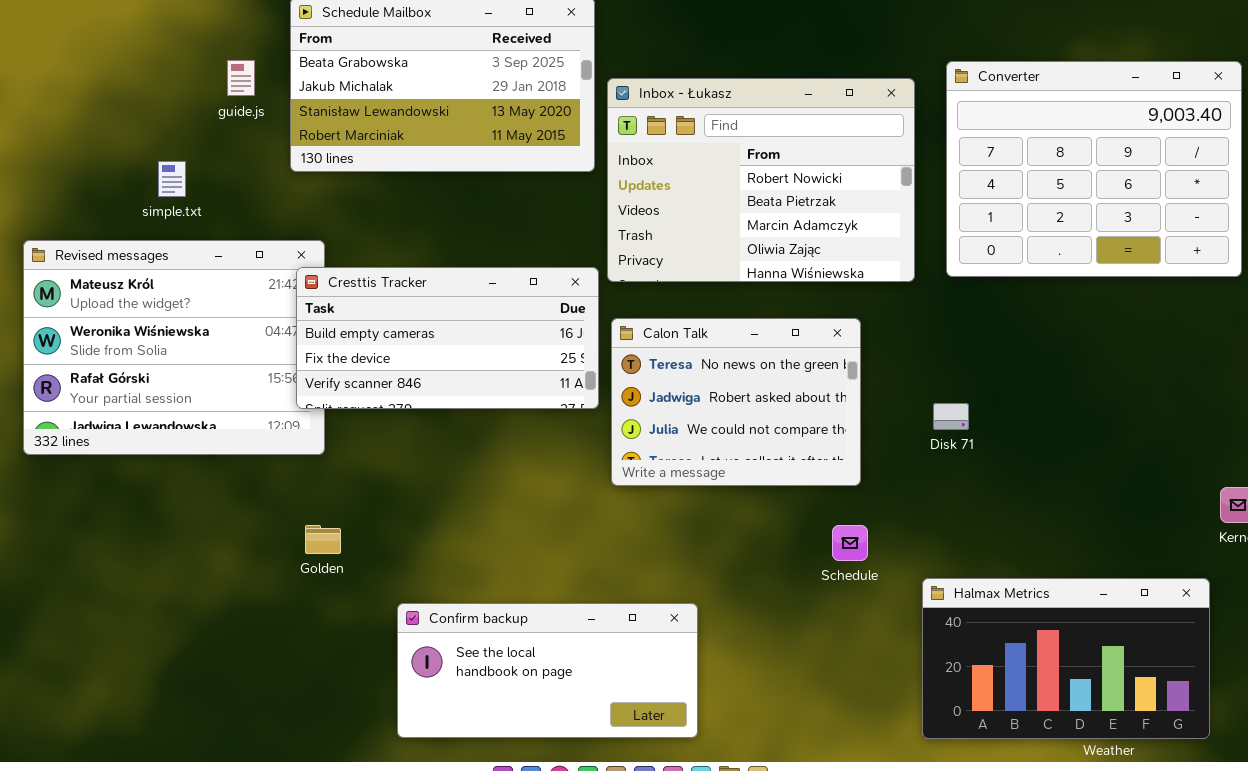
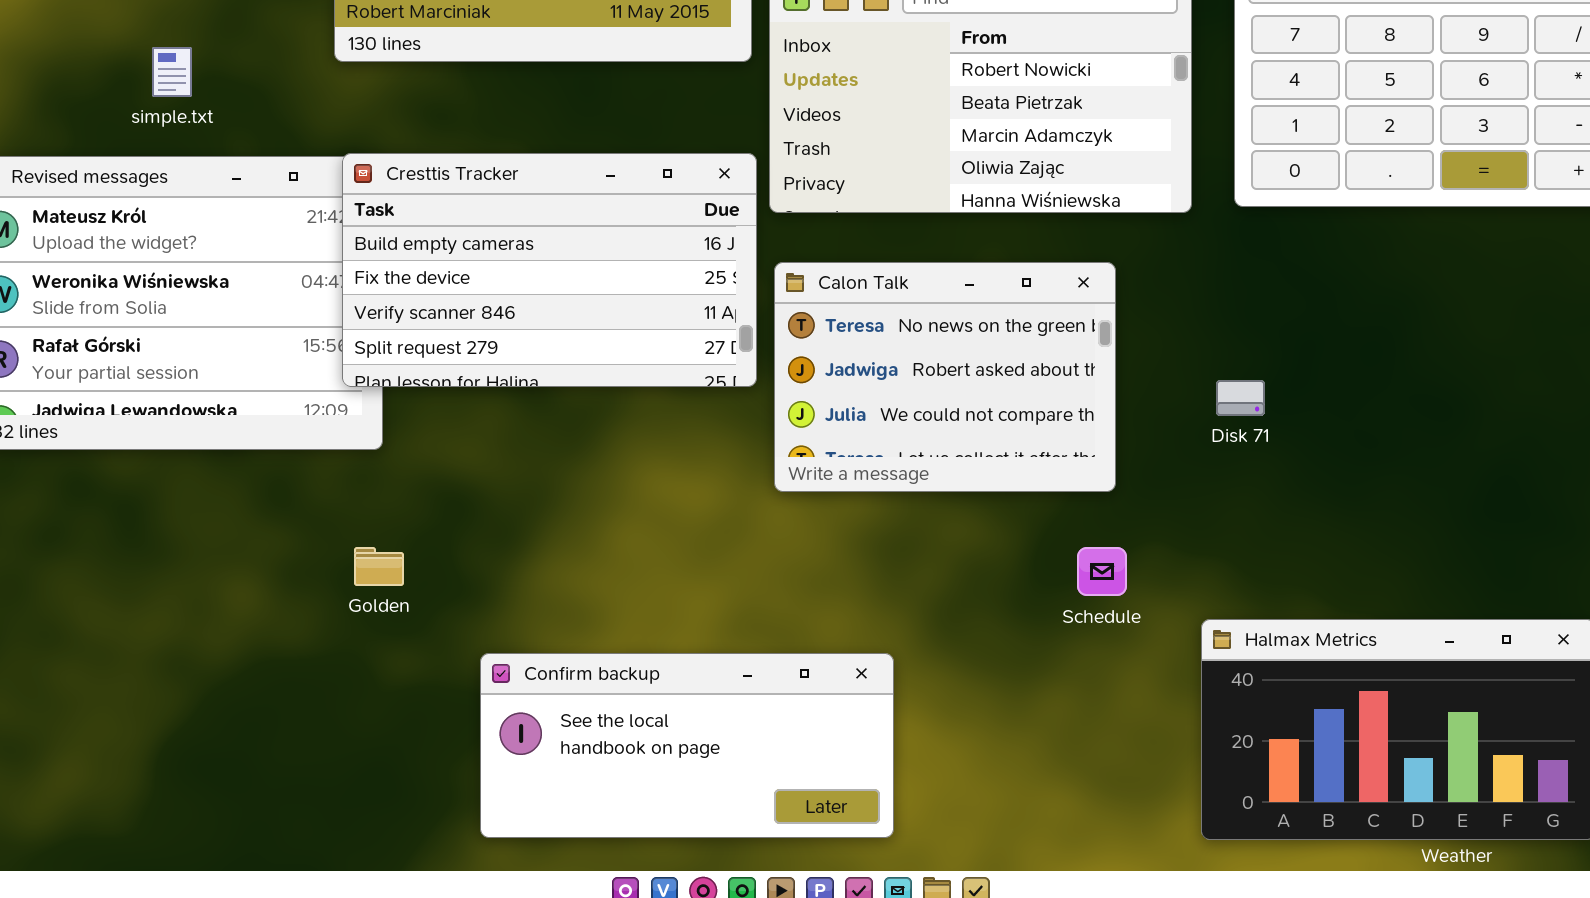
Cresttis Tracker: [296,267,599,409] -> [342,153,757,387], resized

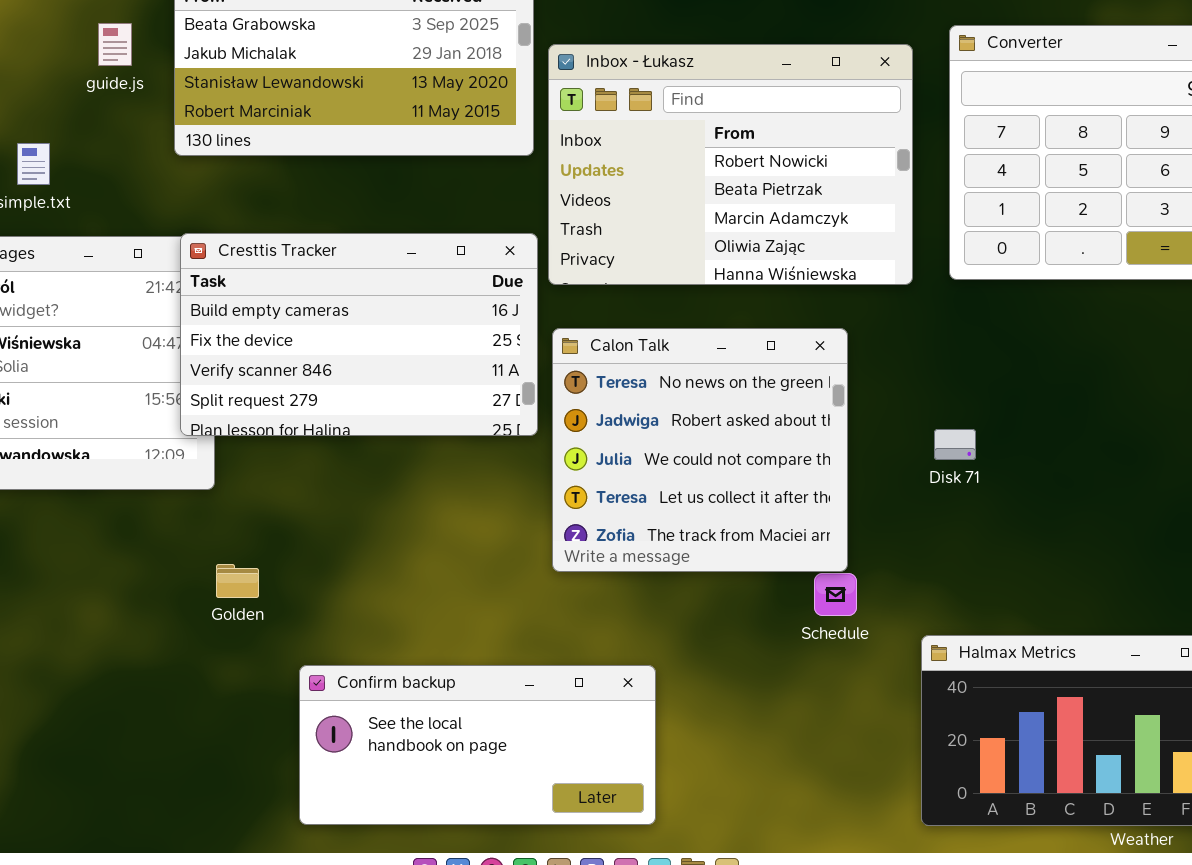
Calon Talk: [774,262,1116,492] -> [552,328,848,572], resized
Golden: [354,547,404,586] -> [216,564,259,598], moved

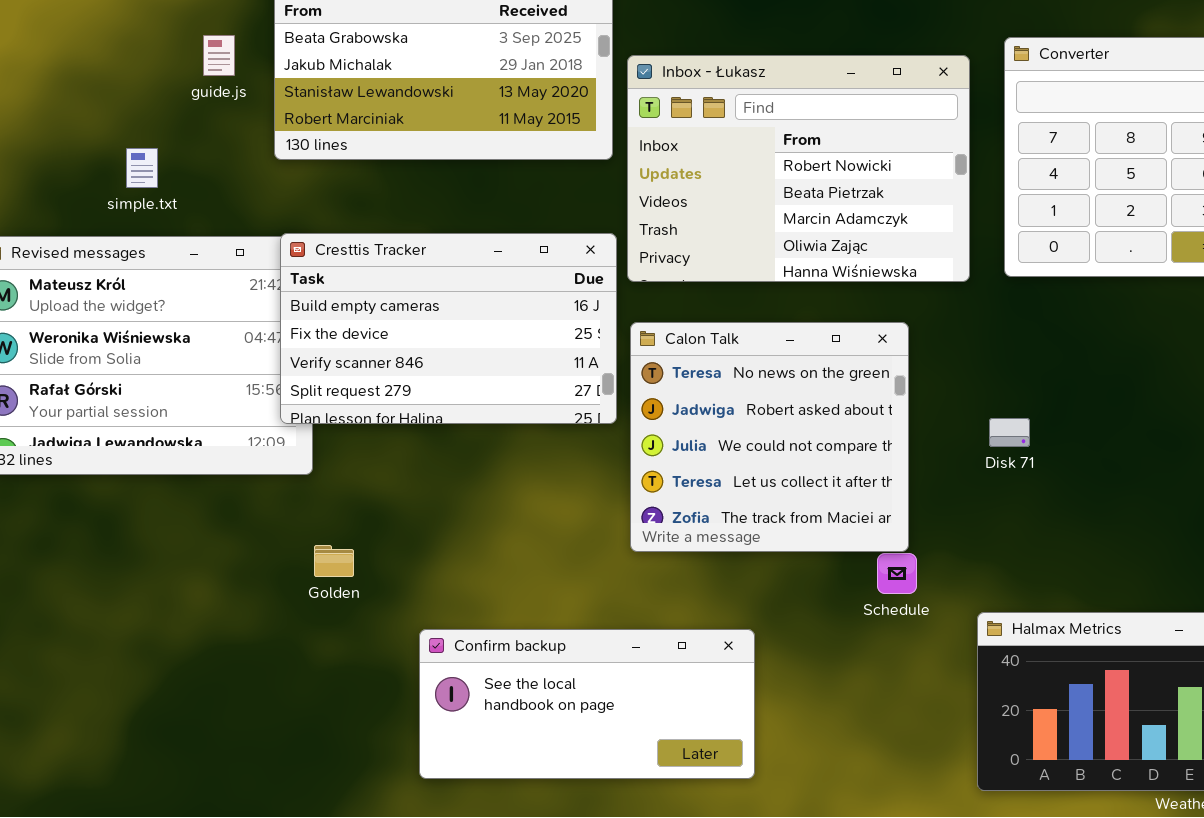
Confirm backup: [299,665,656,825] -> [419,629,755,779], moved

